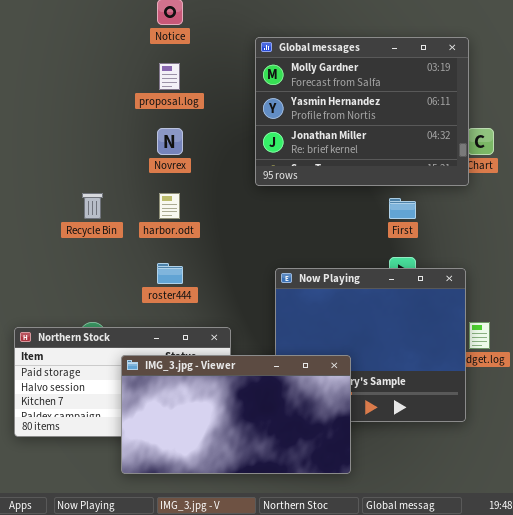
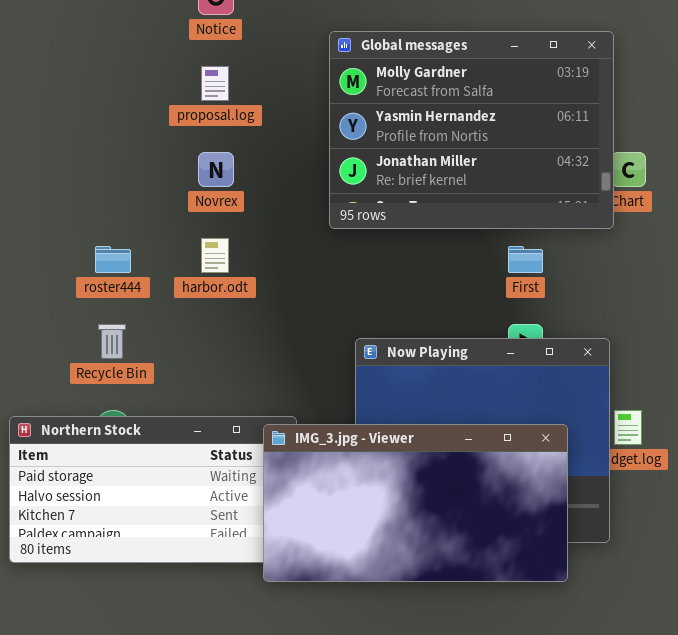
Recycle Bin: [82,193,103,219] -> [98,324,126,359], moved
roster444: [157,263,183,284] -> [95,246,131,273], moved
IMG_3.jpg - Viewer: [121,355,351,474] -> [263,424,568,582], moved

